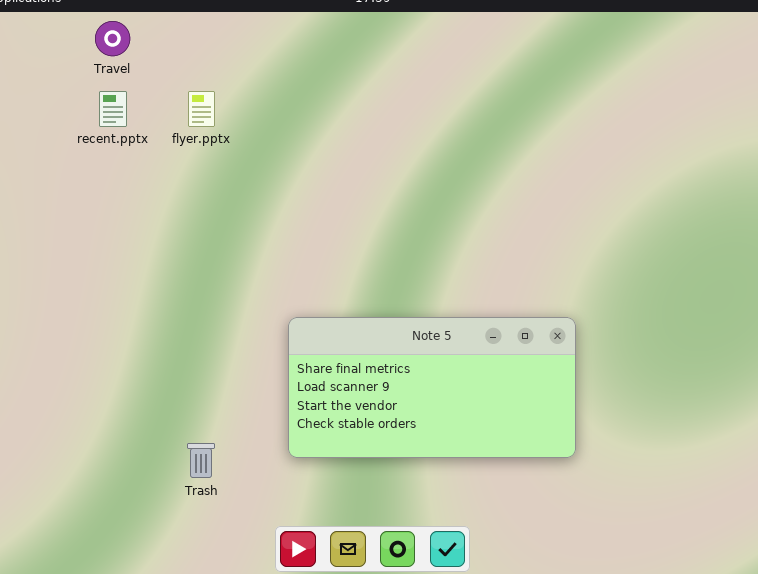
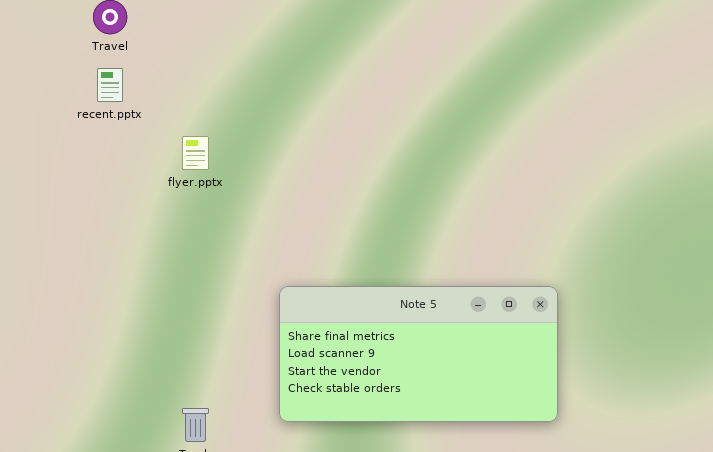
flyer.pptx: [188,91,215,127] -> [182,136,209,170], moved

